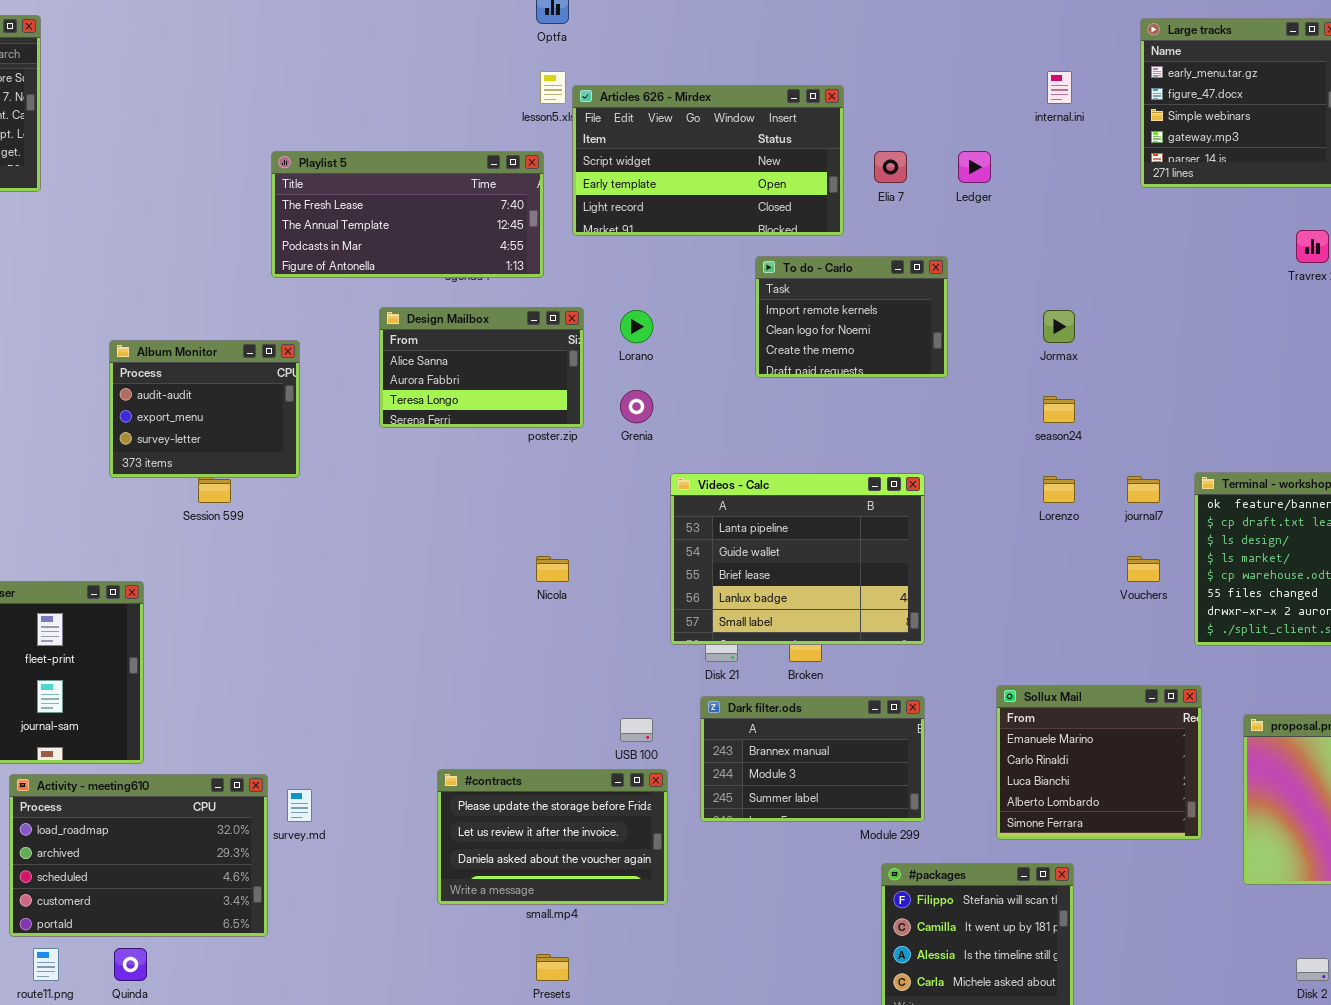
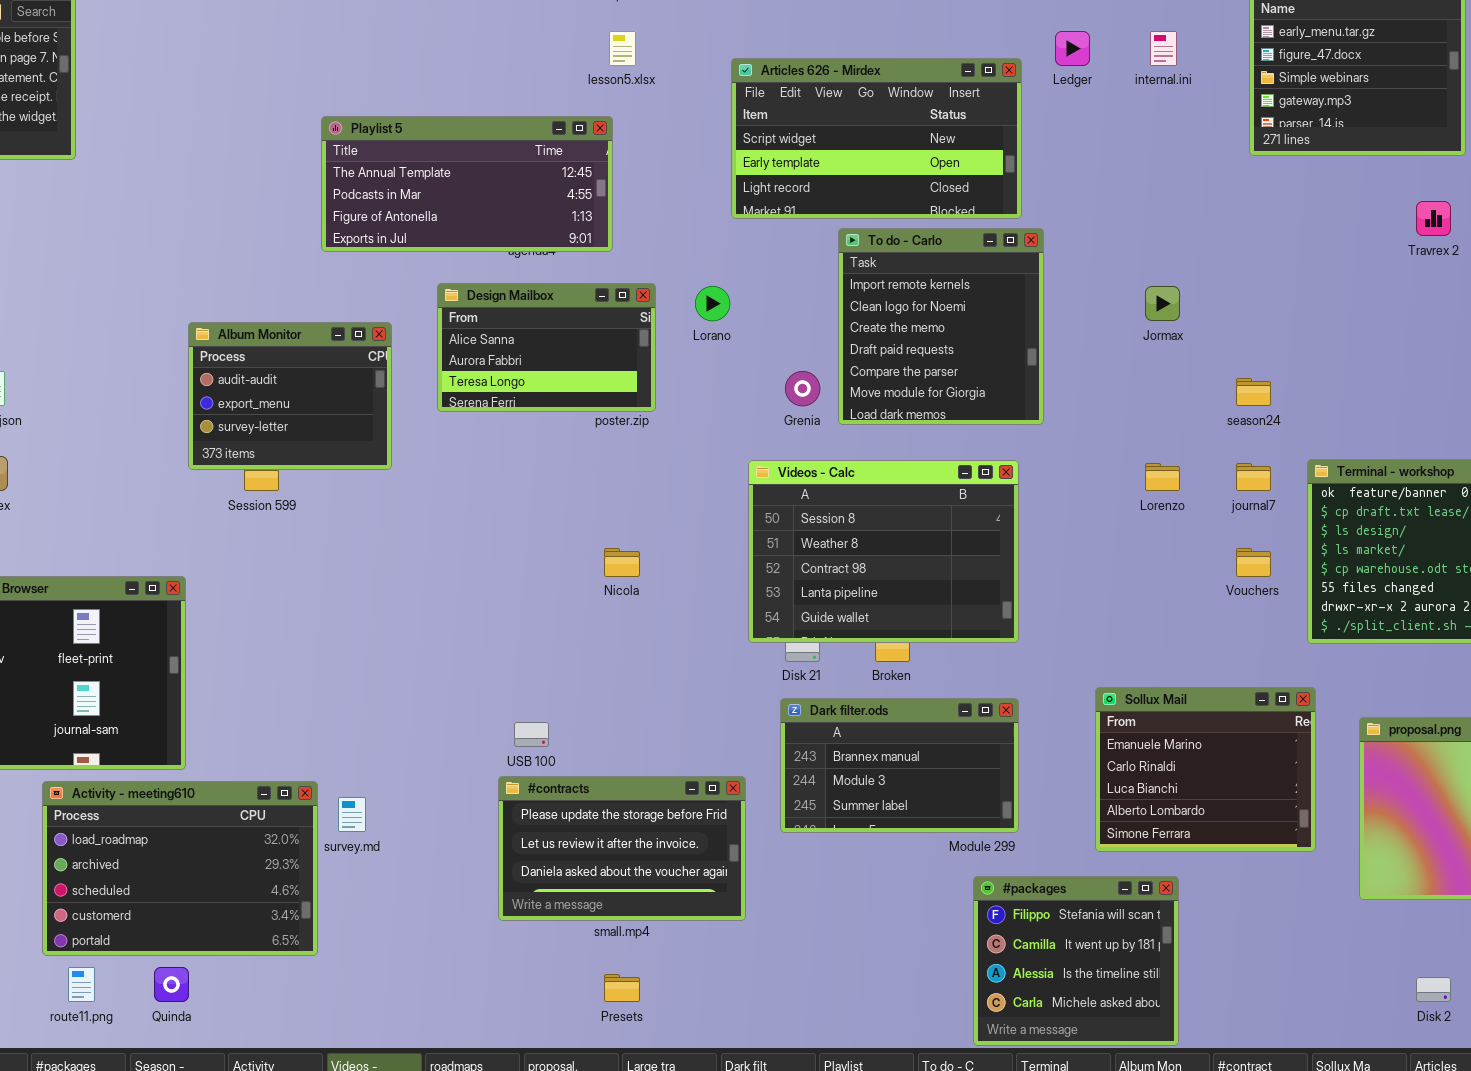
Articles 626 - Mirdex: [572,85,844,236] -> [731,58,1022,219], moved
Playlist 5: [271,151,544,278] -> [321,116,613,252], scrolled down 1 row
Ledger: [958,151,991,183] -> [1055,31,1090,66], moved
To do - Carlo: [755,256,948,378] -> [838,228,1044,425], resized
Album Monitor: [109,340,300,478] -> [188,322,392,470], moved
Grenia: [620,390,653,423] -> [785,371,820,406], moved
season24: [1043,396,1075,423] -> [1236,378,1271,406], moved
Videos - Calc: [670,473,925,645] -> [748,460,1019,643], scrolled up 3 rows
USB 100: [620,718,653,742] -> [514,722,549,747], moved

